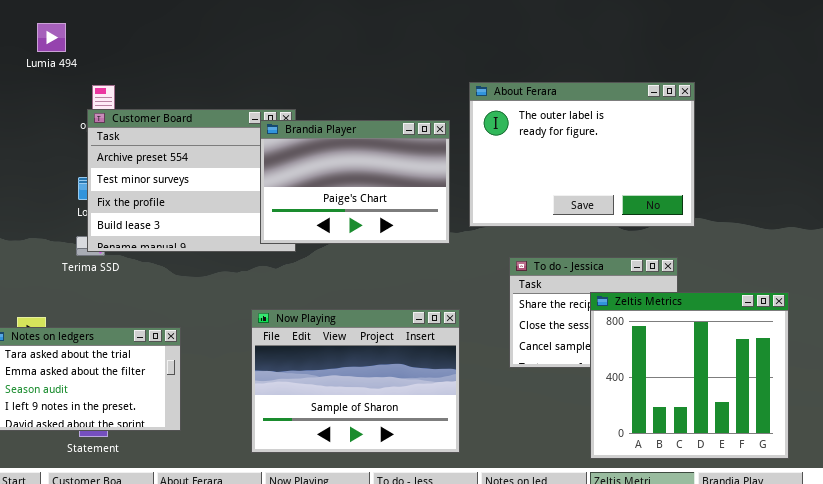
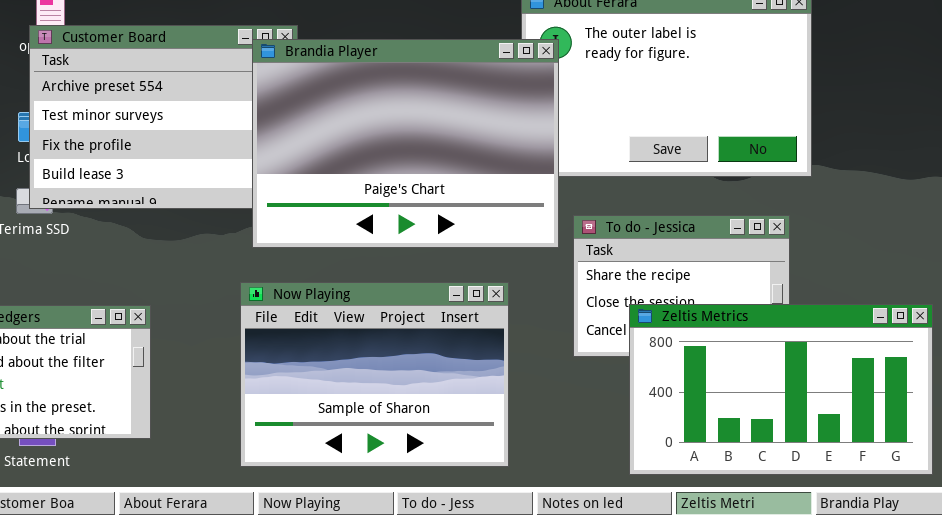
Brandia Player: [260,120,450,244] -> [252,39,559,248], resized
Zeltis Metrics: [590,292,789,459] -> [629,304,933,475], resized

